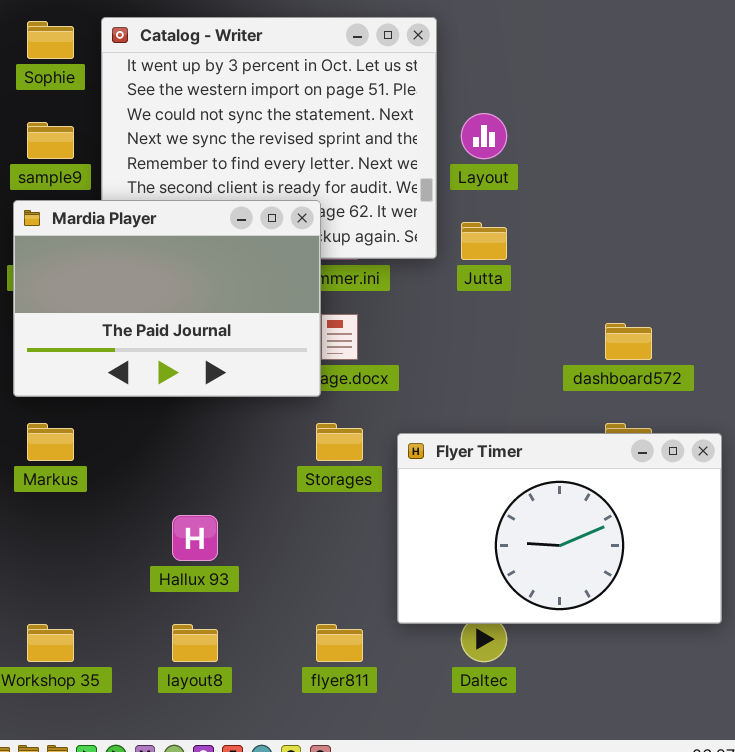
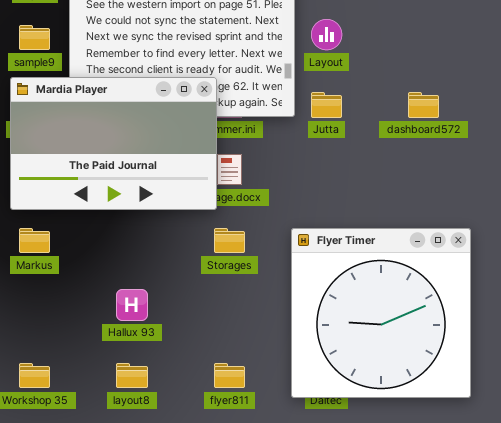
dashboard572: [605,323,652,360] -> [408,92,439,118], moved
Flyer Timer: [397,433,722,624] -> [291,228,471,398], moved, resized

